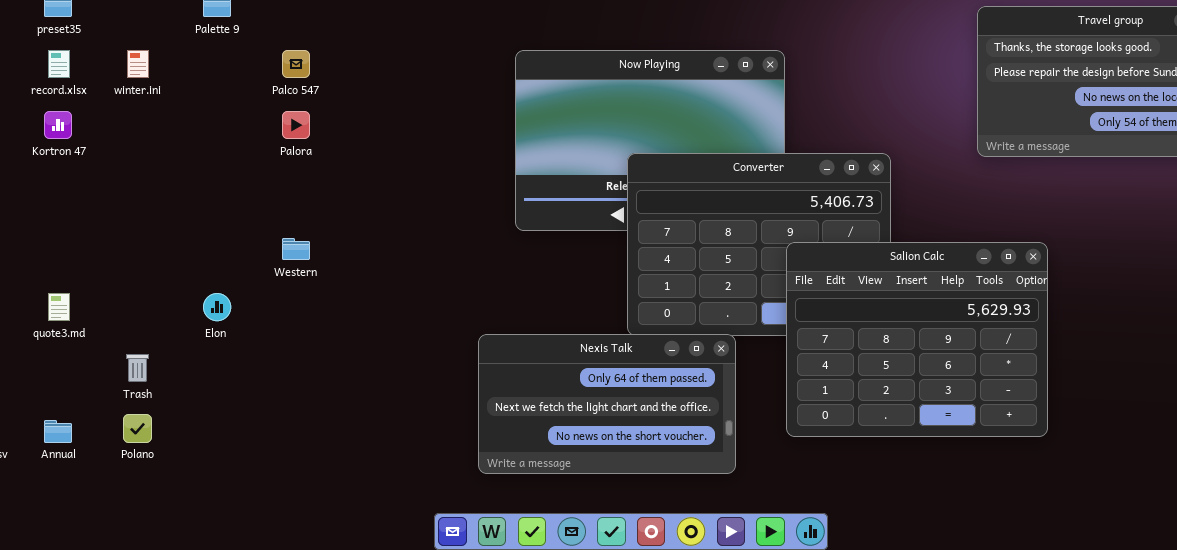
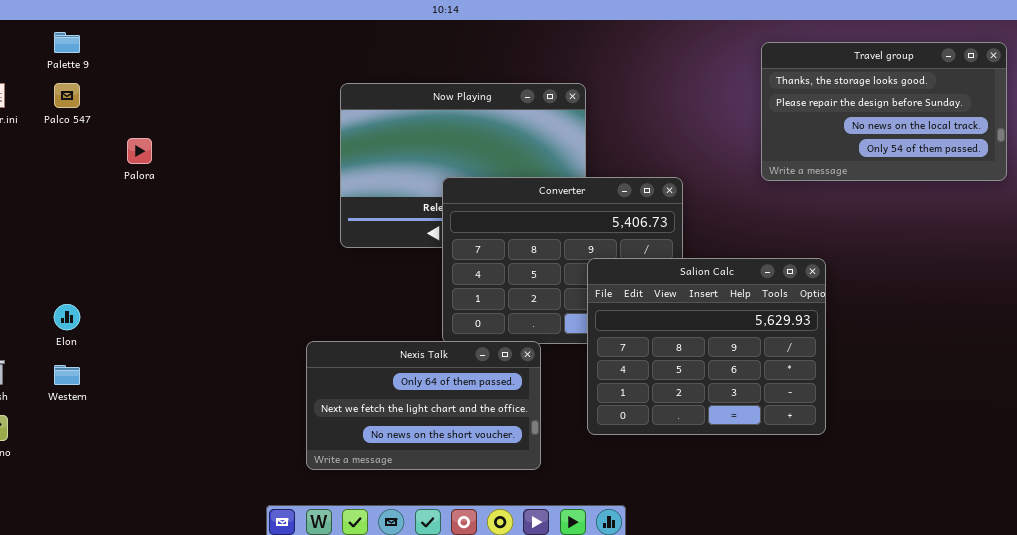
Palco 547: [282,50,310,78] -> [54,83,80,108], moved
Western: [282,238,310,260] -> [54,365,80,385], moved

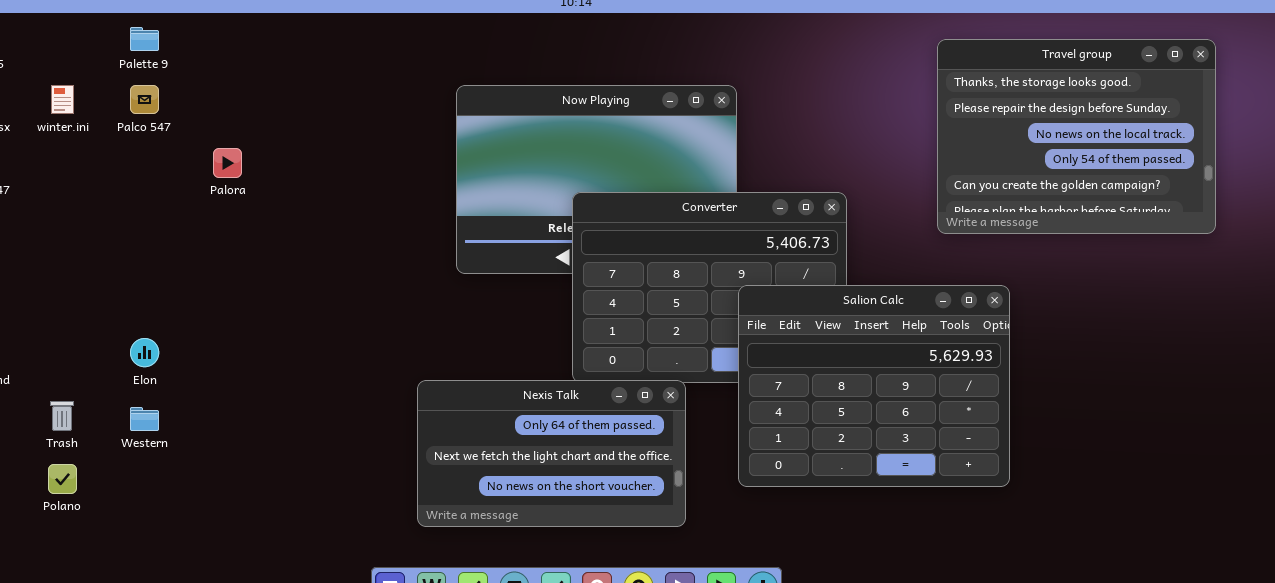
Travel group: [761,42,1007,181] -> [937,39,1216,234], resized

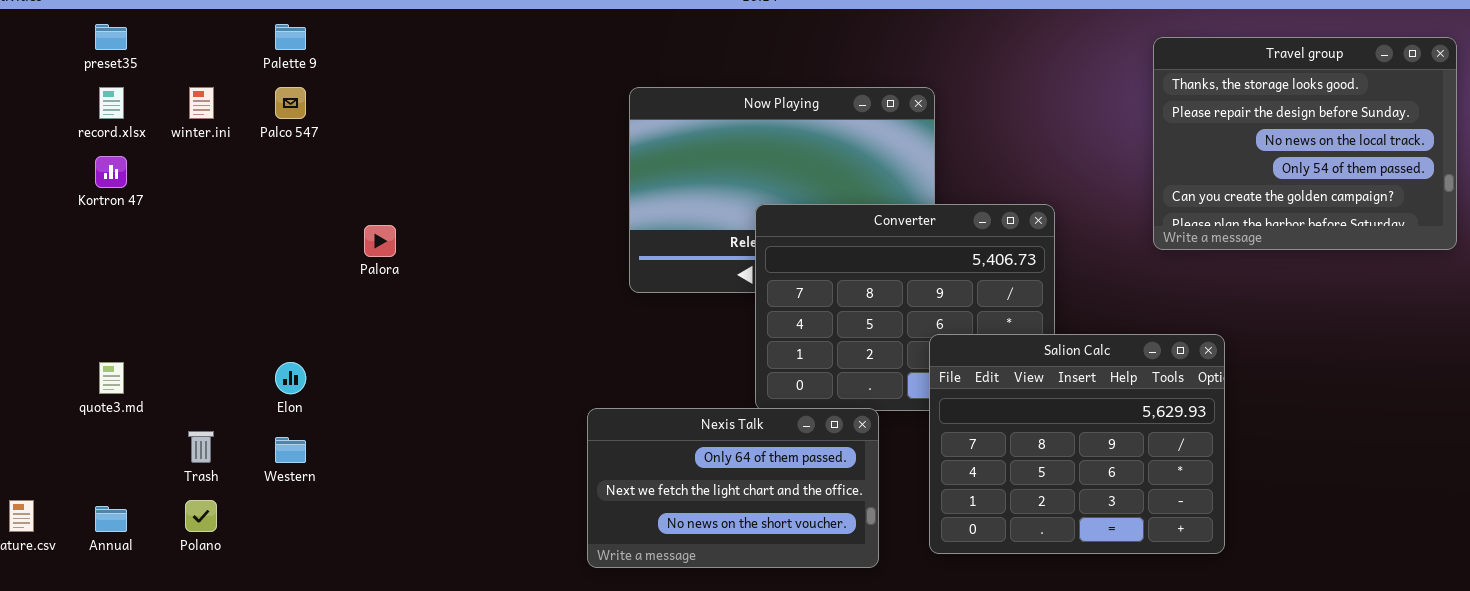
Palora: [213,148,242,178] -> [364,225,396,257], moved
Salion Calc: [738,285,1010,487] -> [929,334,1225,554], moved

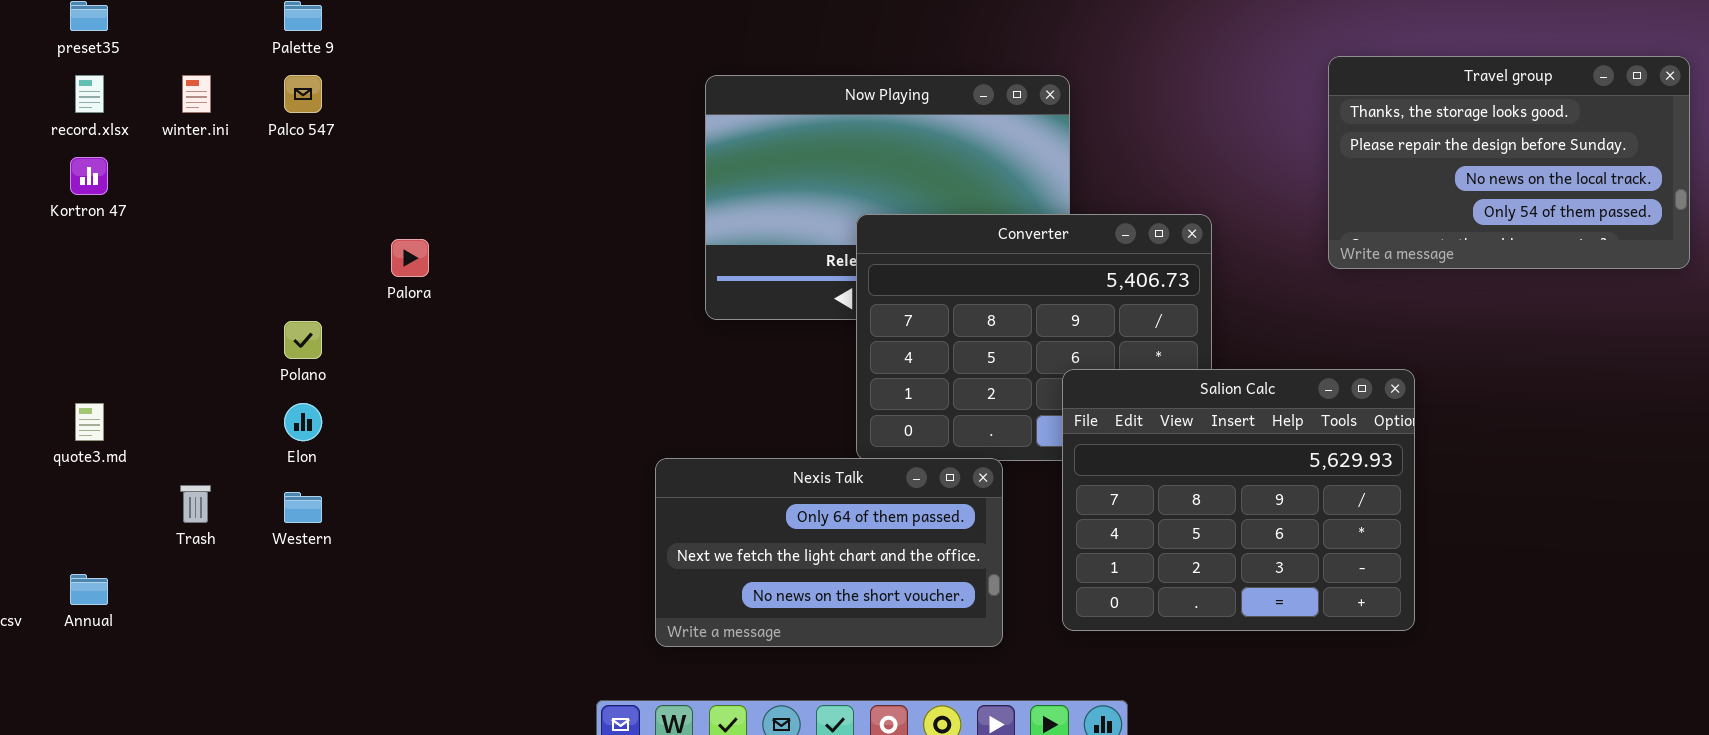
Travel group: [1153,37,1457,250] -> [1328,56,1690,269], resized
Polano: [185,500,217,532] -> [284,321,322,359], moved

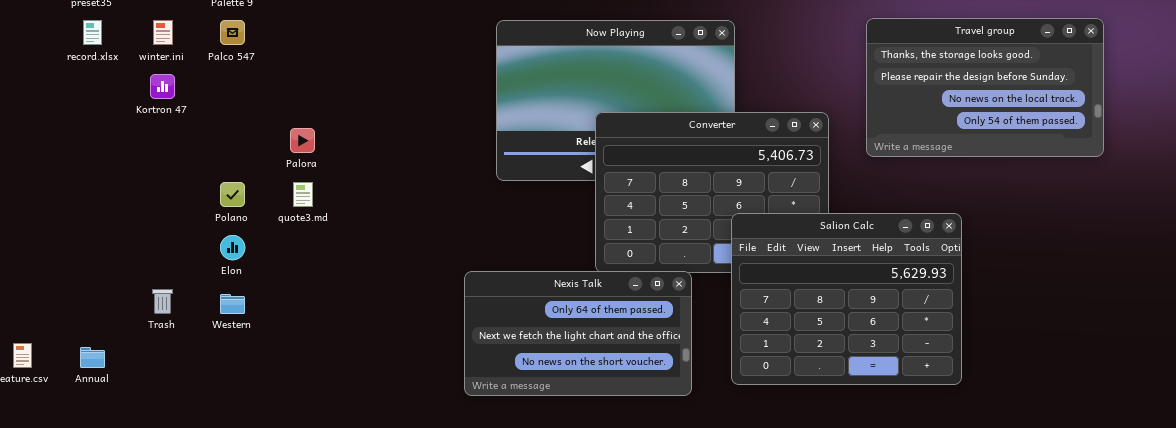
Travel group: [1328,56,1690,269] -> [866,18,1104,157], moved
Kortron 47: [70,157,108,195] -> [150,74,175,99], moved
quote3.md: [75,403,104,441] -> [293,182,313,207], moved

